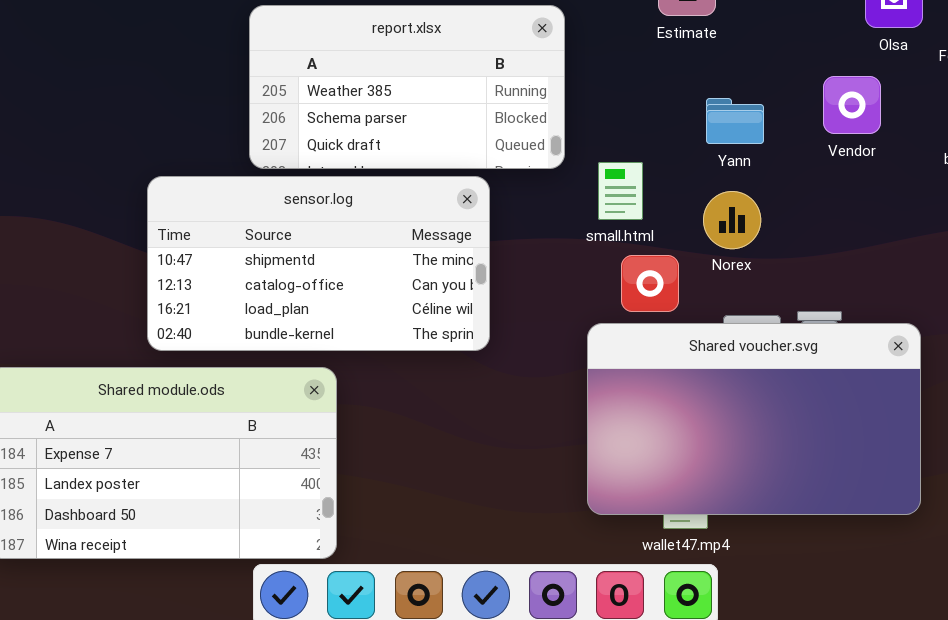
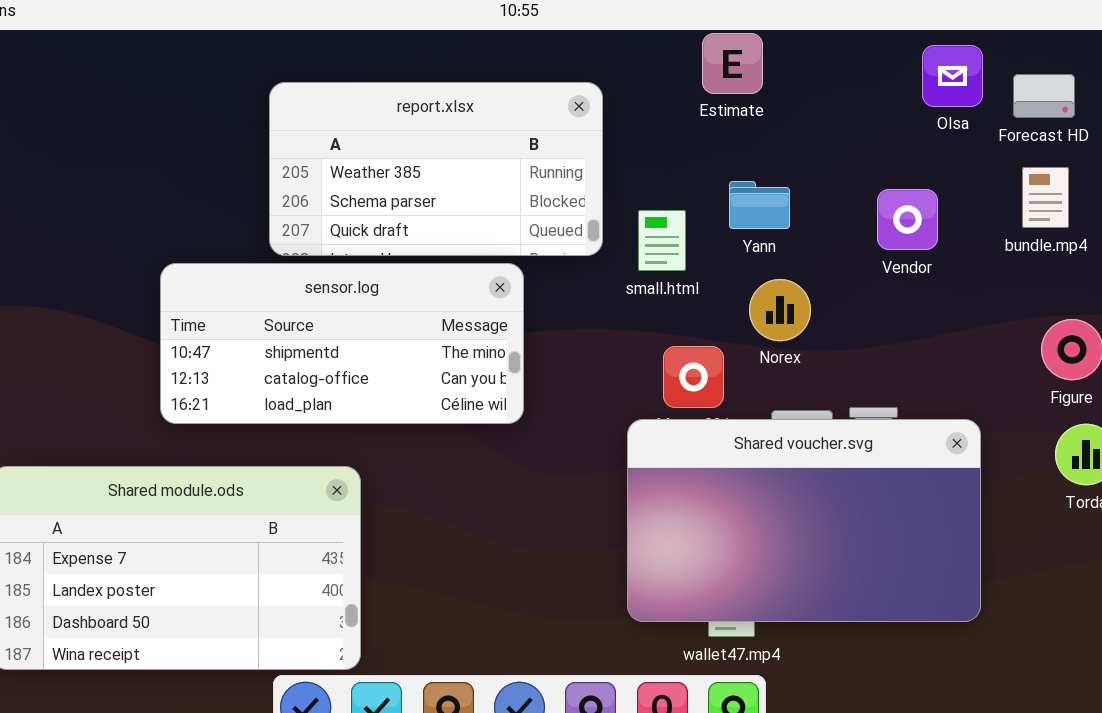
Vendor: [823,76,881,134] -> [877,189,938,250], moved
Yann: [706,98,764,144] -> [729,181,790,229], moved
small.html: [598,162,643,220] -> [638,210,686,271], moved
sensor.log: [147,176,490,351] -> [160,263,524,424], resized

